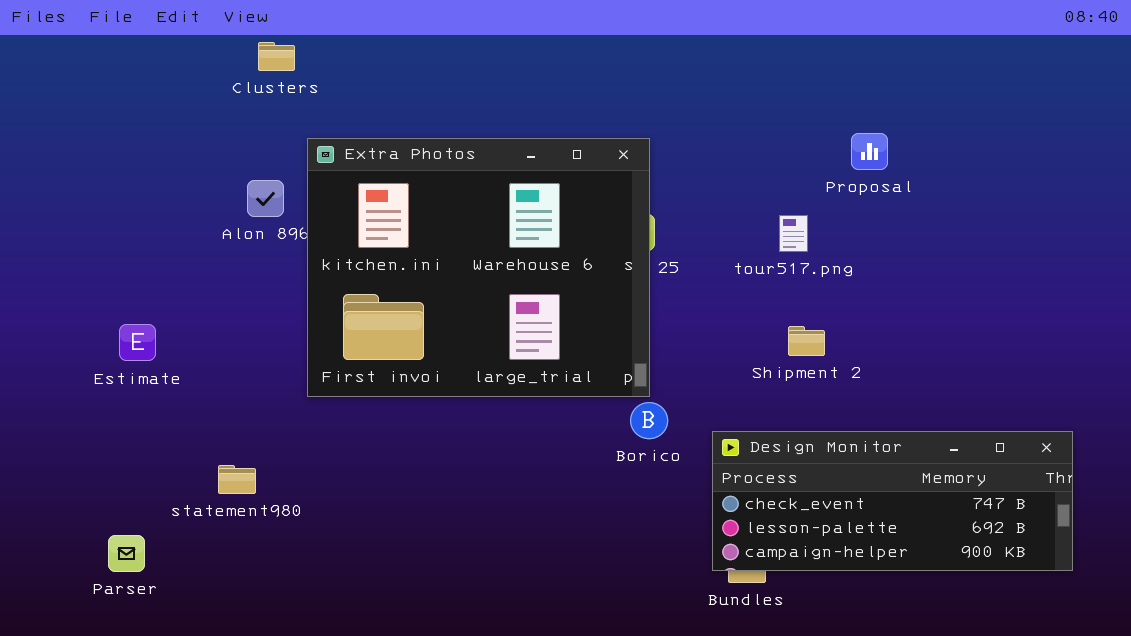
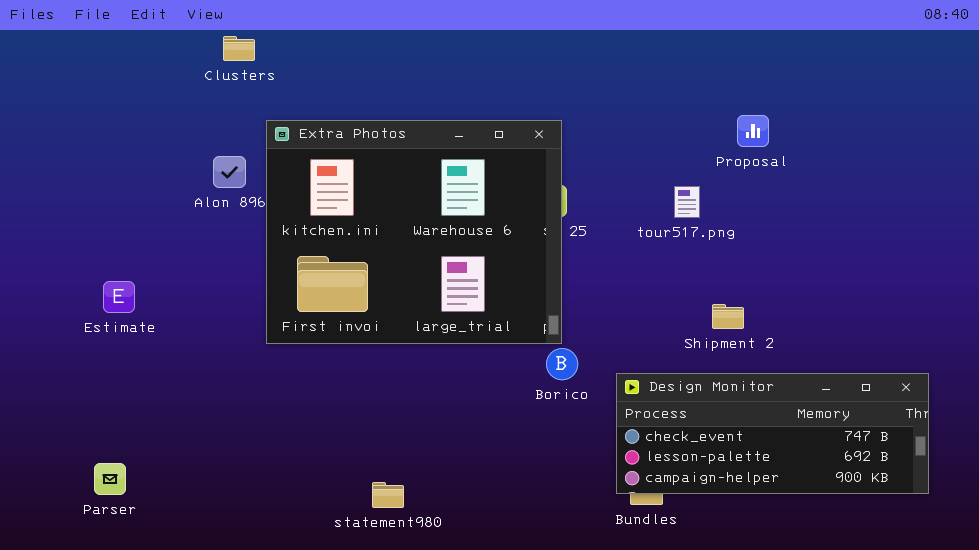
Shipment 2: [788,326,825,356] -> [712,304,744,329], moved
statement980: [218,465,256,494] -> [372,482,404,508], moved

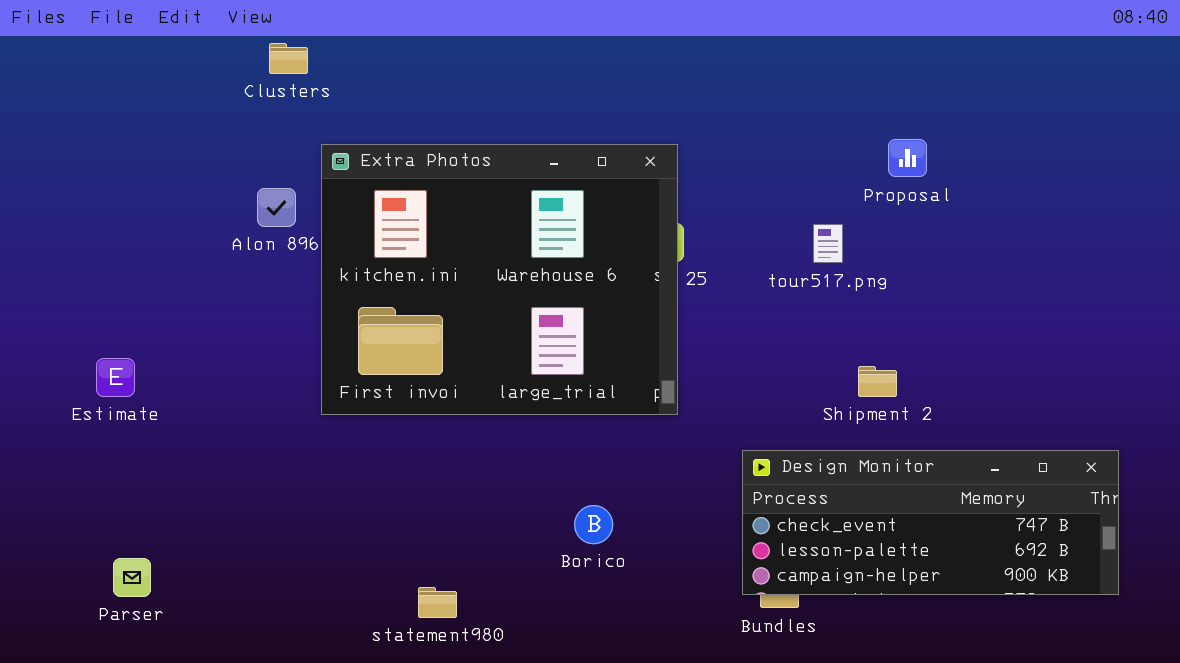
Estimate: [103,281,135,313] -> [96,358,135,397], moved
Borico: [546,348,578,380] -> [574,505,613,544], moved
statement980: [372,482,404,508] -> [418,587,457,618], moved

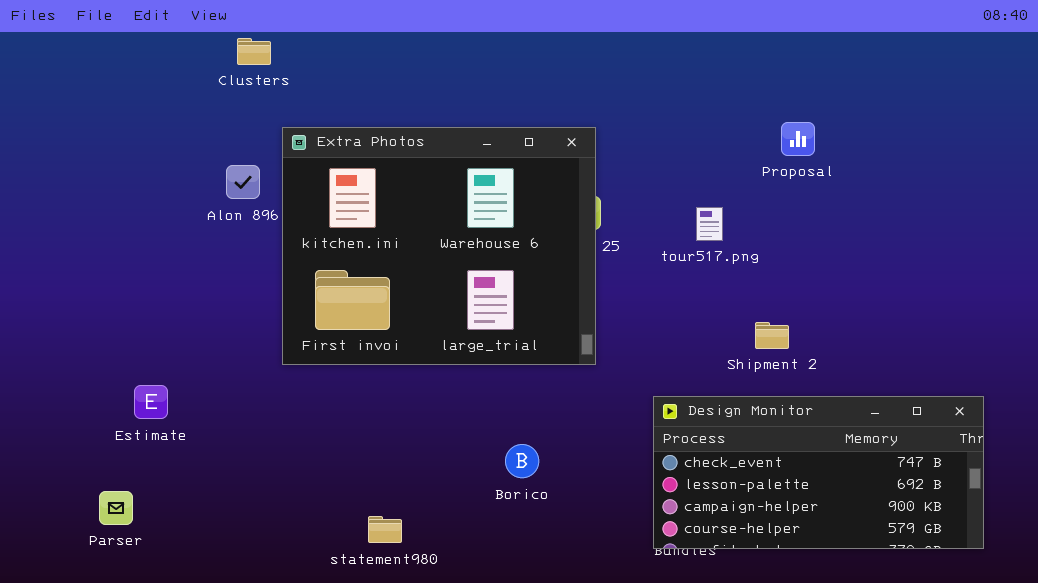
tour517.png: [813,224,843,263] -> [696,207,723,241], moved
Estimate: [96,358,135,397] -> [134,385,168,419], moved
Design Monitor: [742,450,1119,595] -> [653,396,984,549], resized

